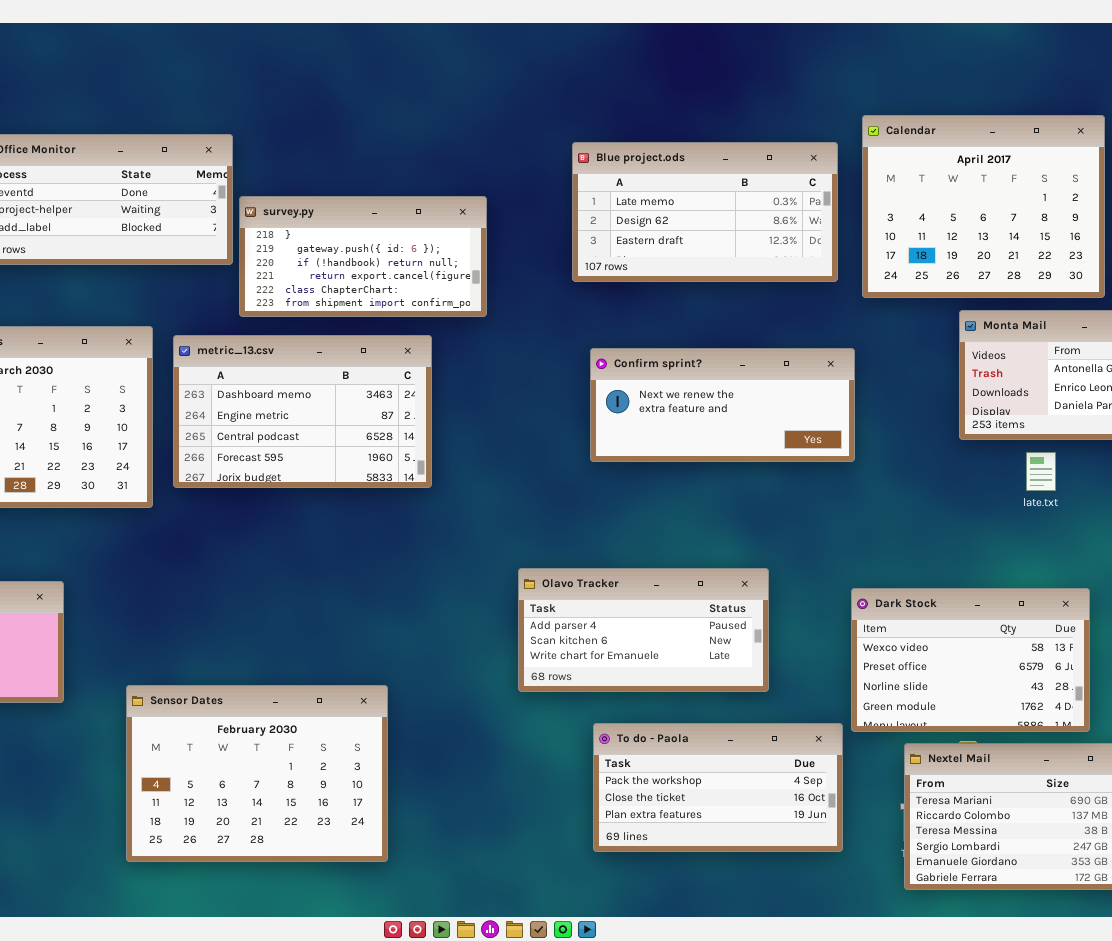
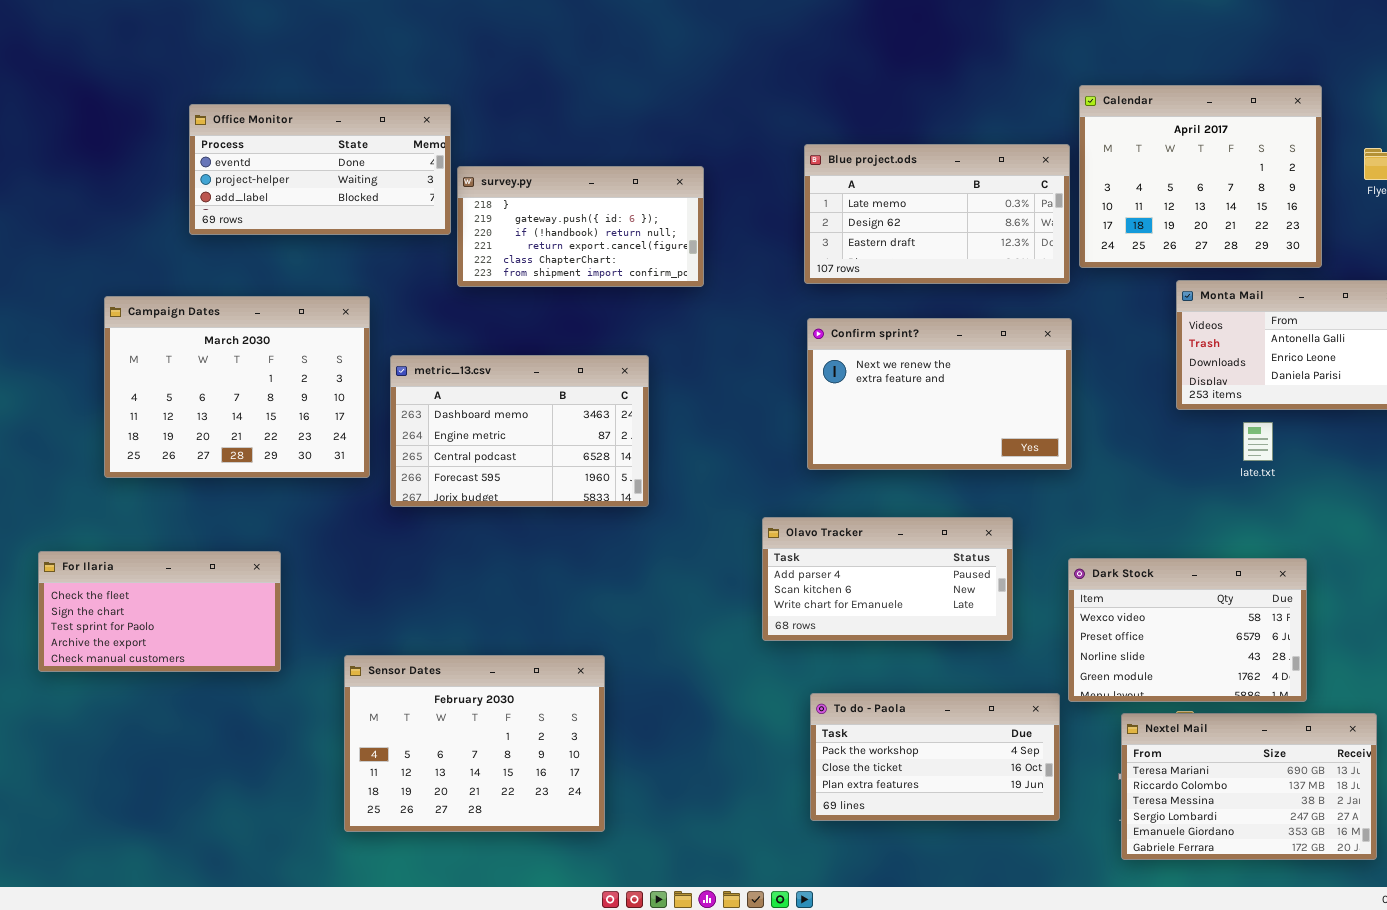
Blue project.ods: [572,142,838,282] -> [804,144,1070,284], moved
metric_13.csv: [173,335,432,488] -> [390,355,649,507], moved
Confirm sprint?: [590,348,855,462] -> [807,318,1072,470], resized
Olavo Tracker: [518,568,769,692] -> [762,517,1013,641], moved

